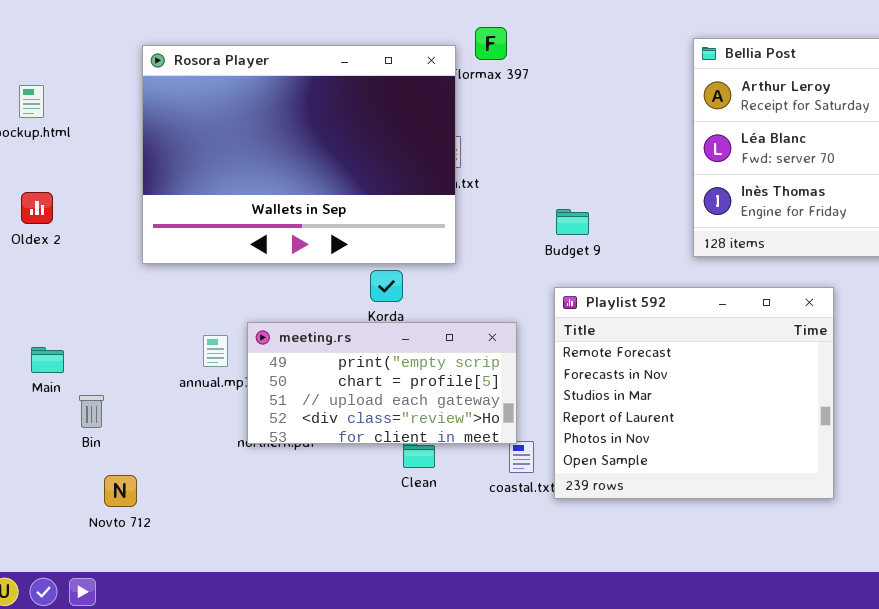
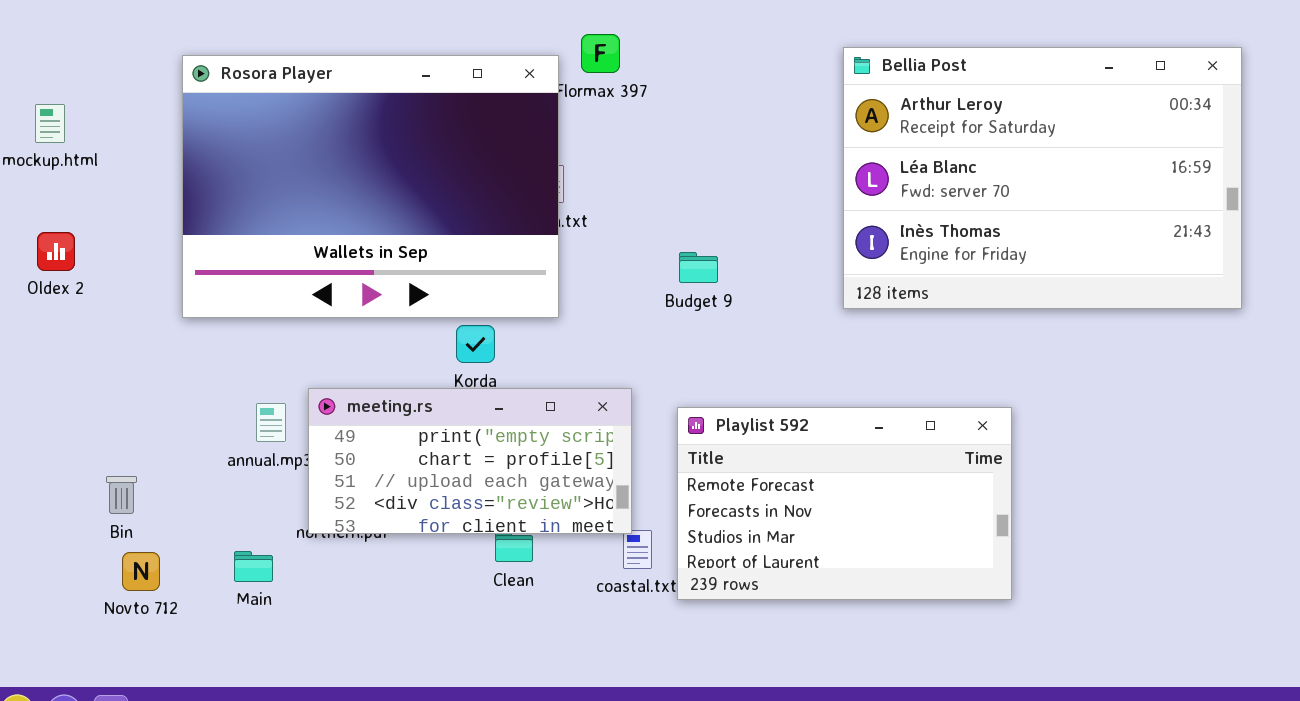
Playlist 592: [554,287,834,499] -> [677,407,1012,600], resized
Main: [31,347,64,373] -> [234,551,273,582], moved
Novto 712: [104,475,137,507] -> [122,552,160,591], moved

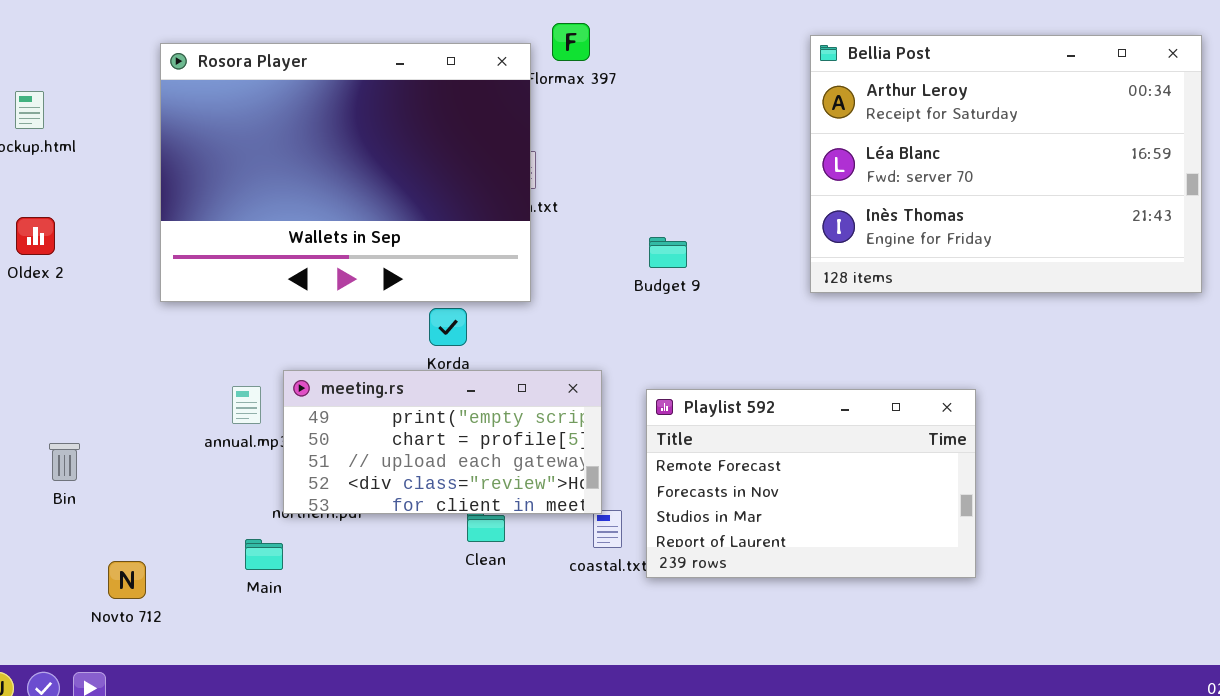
Bin: [106,476,137,514] -> [49,443,80,481], moved
Main: [234,551,273,582] -> [245,539,283,570], moved
Novto 712: [122,552,160,591] -> [108,561,146,599], moved

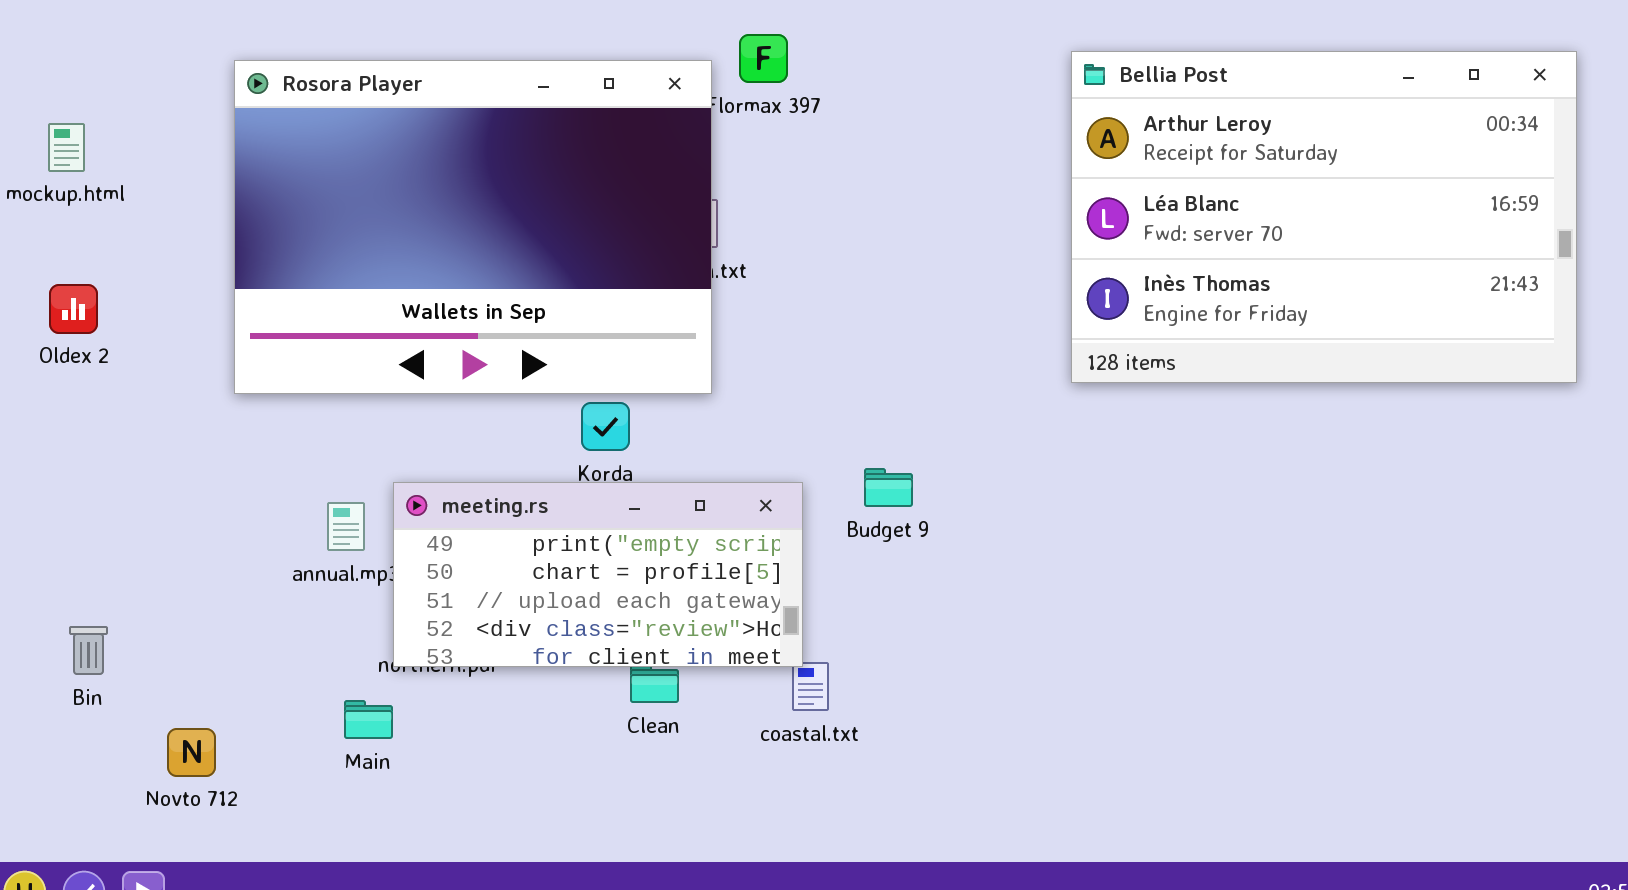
Budget 9: [649,237,687,268] -> [864,468,913,507], moved
Playlist 592: [646,389,976,578] -> none, closed
Bin: [49,443,80,481] -> [69,626,108,675], moved

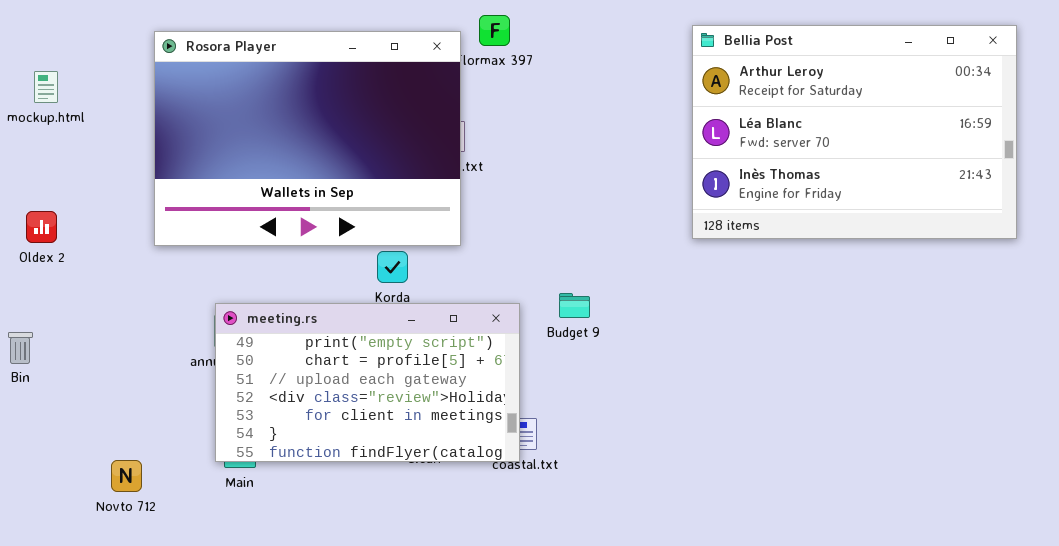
Oldex 2: [49,284,98,334] -> [26,211,57,243], moved
meeting.rs: [393,482,803,667] -> [215,303,520,462], resized
Bin: [69,626,108,675] -> [8,332,33,364], moved

